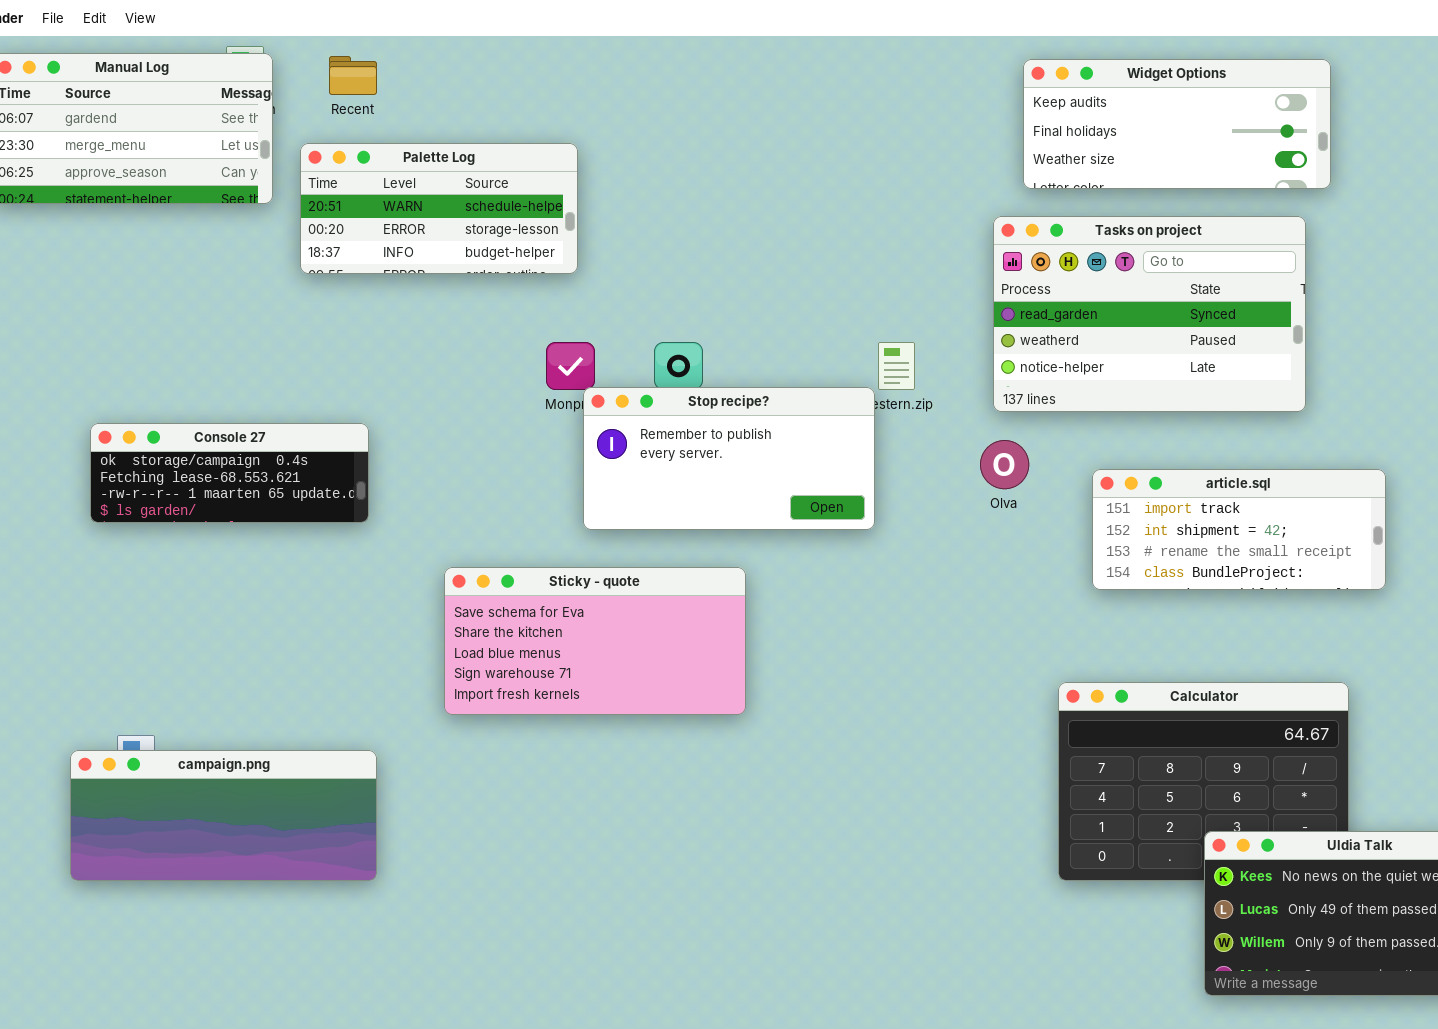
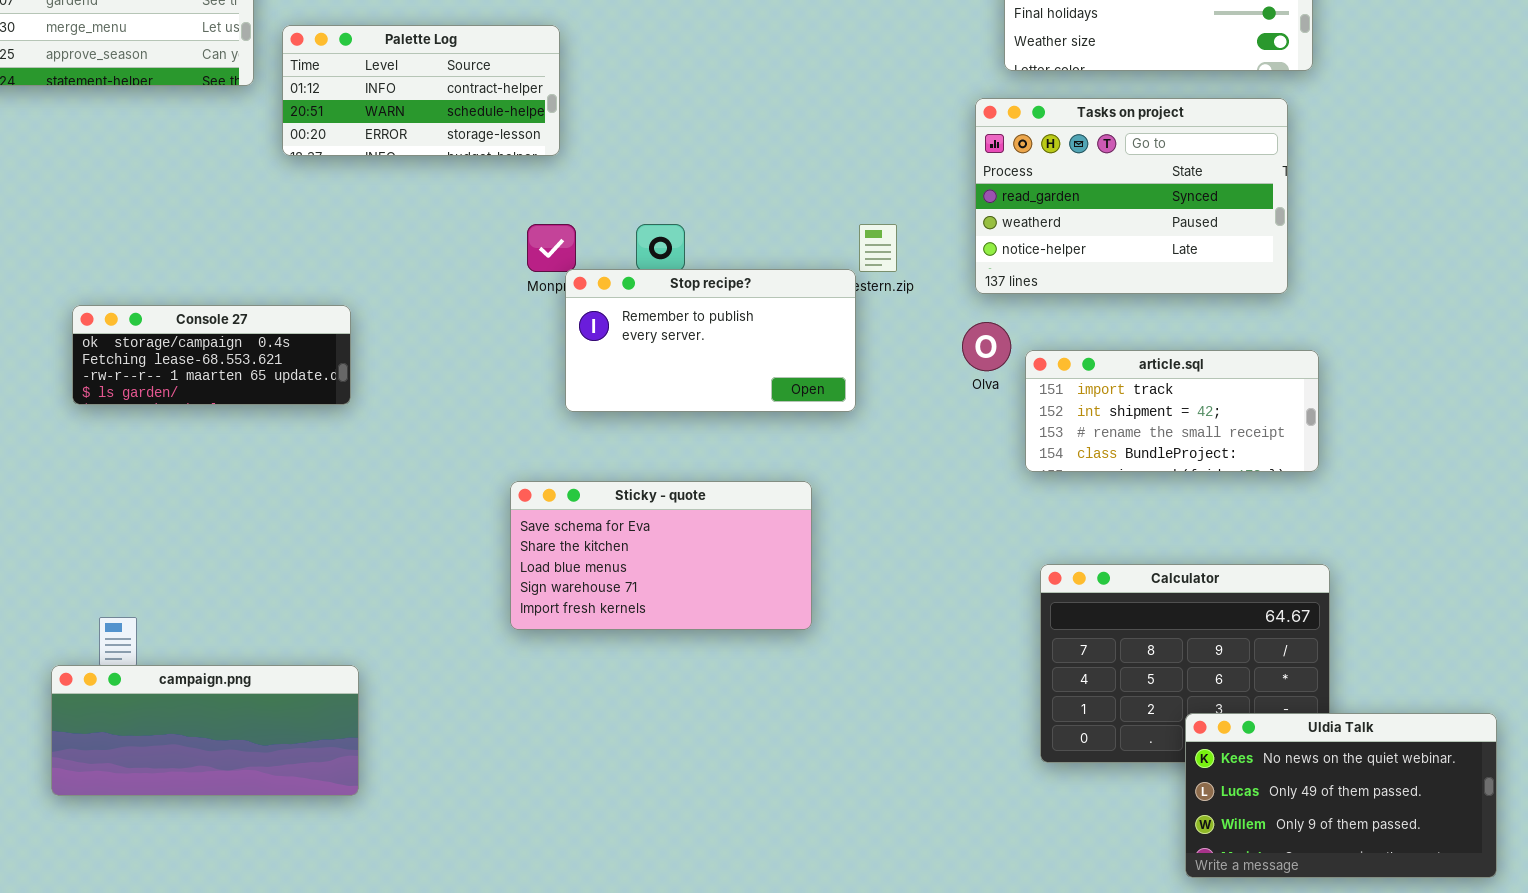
Palette Log: [300,143,578,274] -> [282,25,560,156], scrolled up 1 row
article.sql: [1092,469,1386,590] -> [1025,350,1319,472], moved
Sticky - quote: [444,567,746,715] -> [510,481,812,630], moved
campaign.png: [70,750,377,881] -> [51,665,359,796], moved

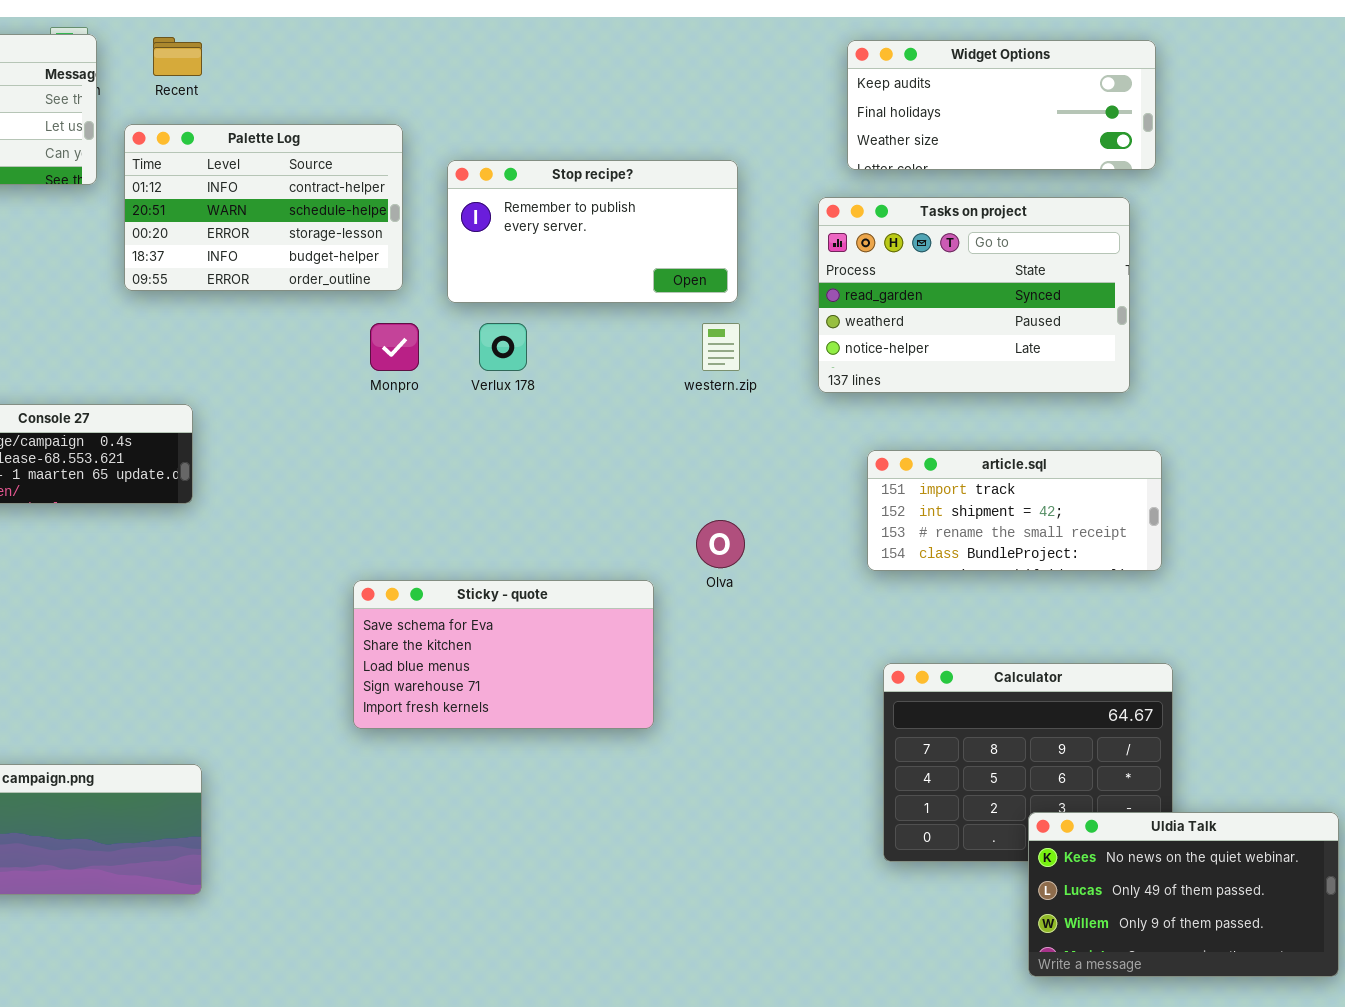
Palette Log: [282,25,560,156] -> [124,124,403,291], resized
Stop recipe?: [565,269,856,412] -> [447,160,738,303], moved
Olva: [962,322,1011,371] -> [696,520,745,568], moved

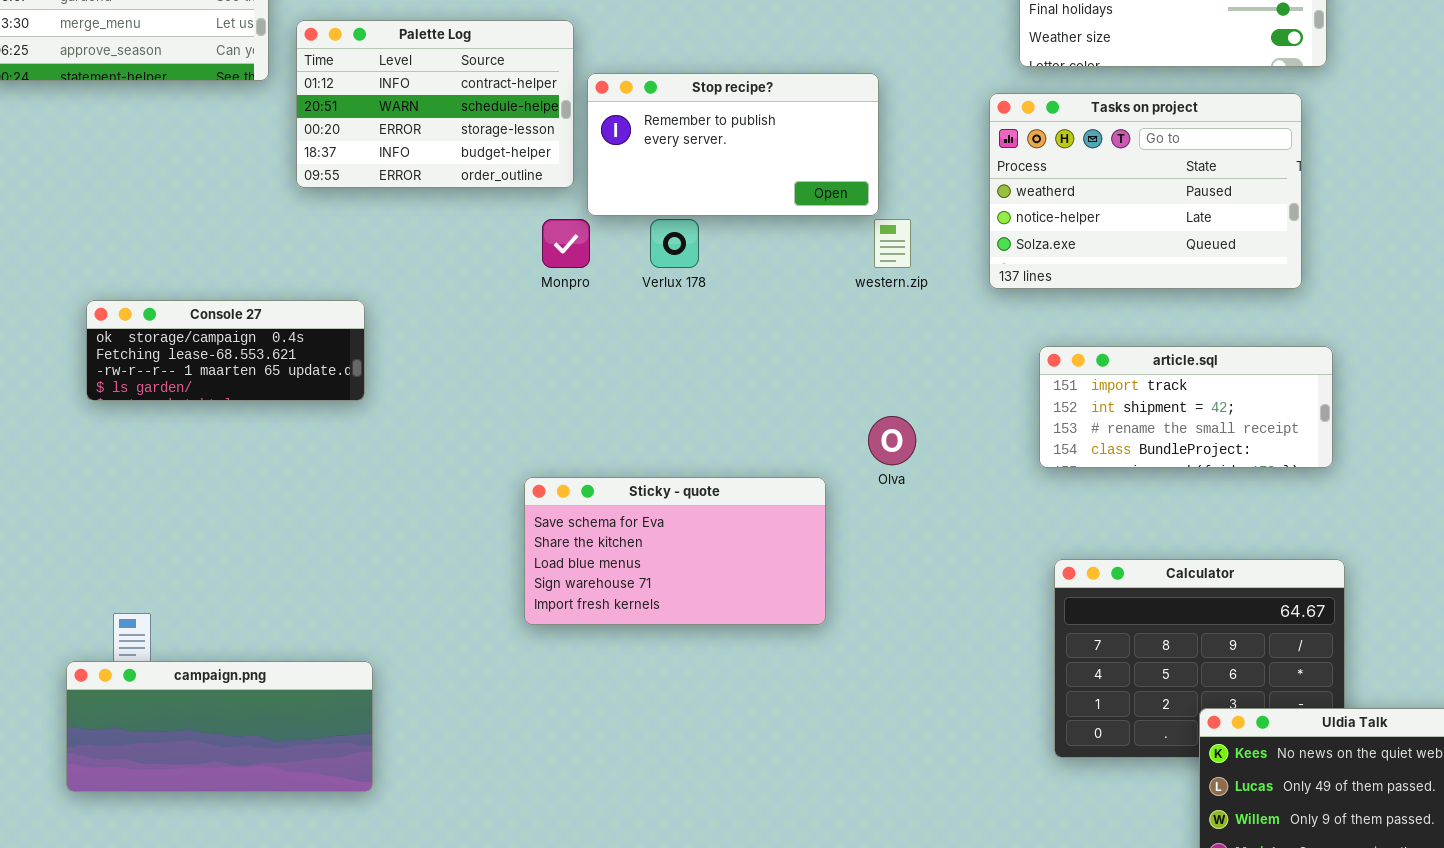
Stop recipe?: [447,160,738,303] -> [587,73,879,216], moved
Tasks on project: [818,197,1130,393] -> [989,93,1302,289], scrolled down 1 row

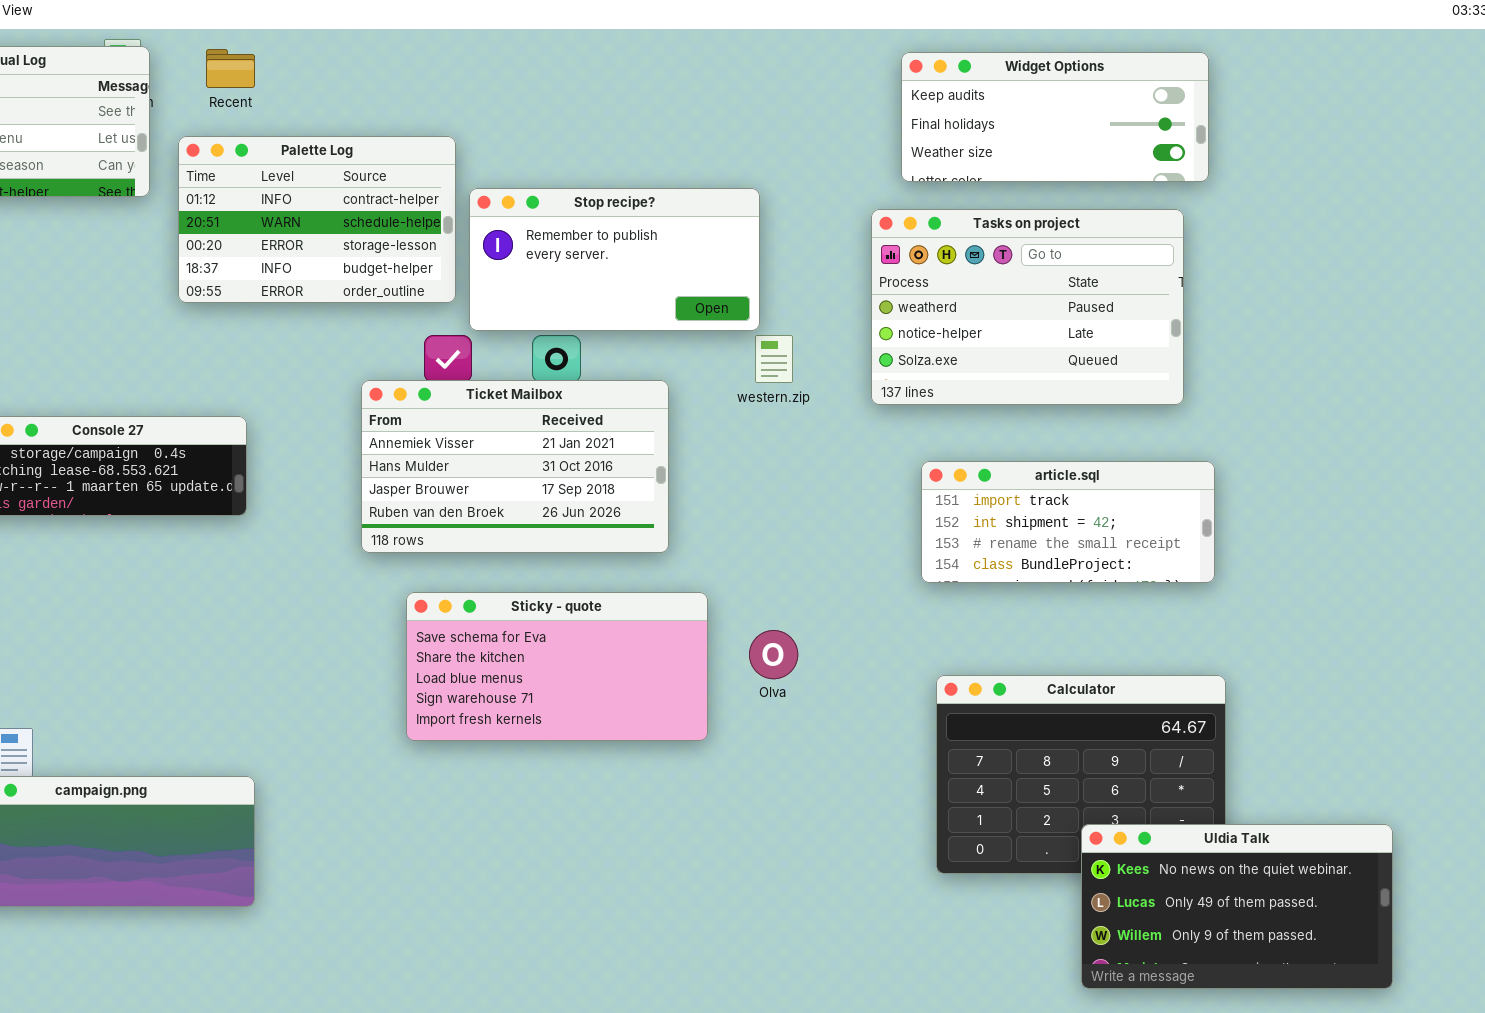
Ticket Mailbox: none -> [361,380,669,553], opened
Olva: [868,416,916,465] -> [749,630,798,679], moved

